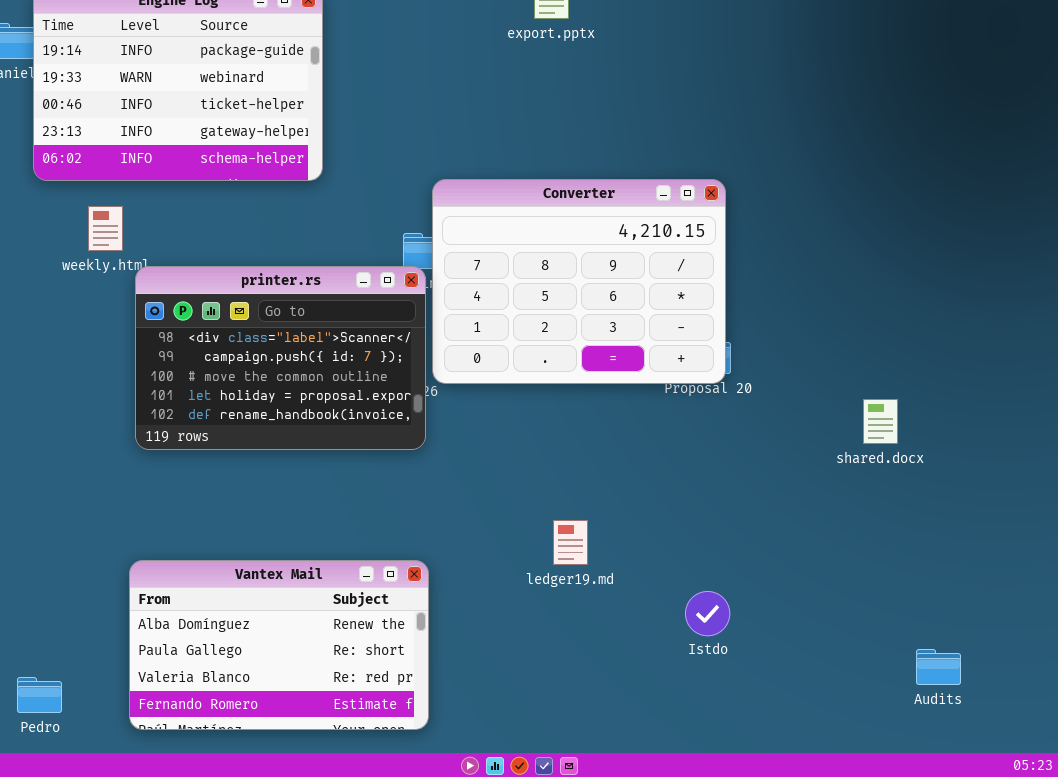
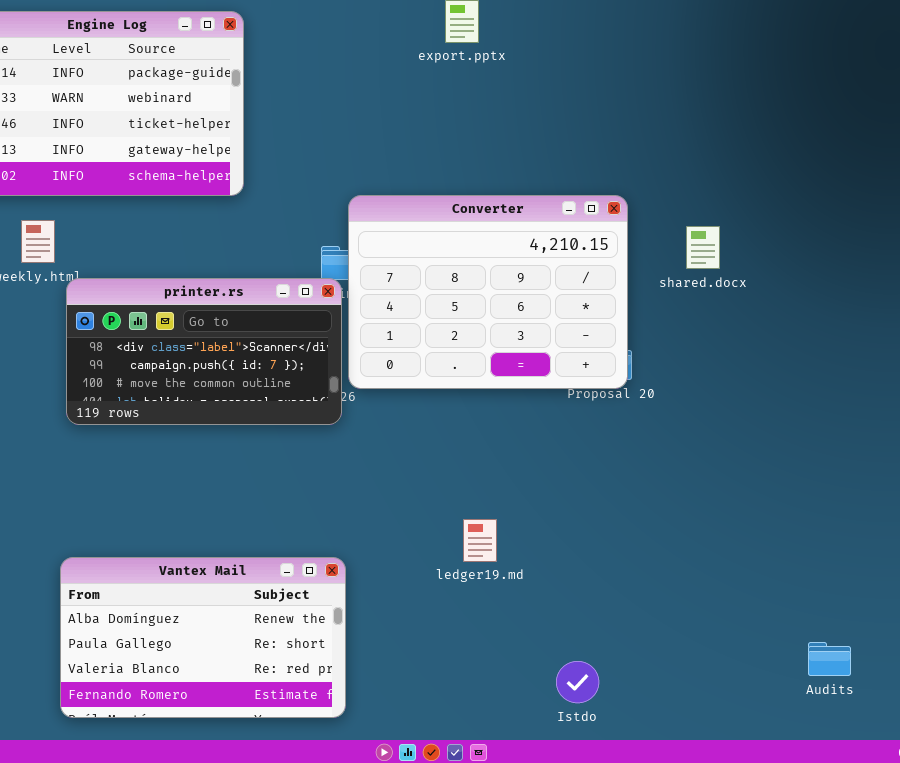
printer.rs: [135,266,426,450] -> [66,278,342,425], resized
shared.docx: [863,399,898,444] -> [686,226,720,269], moved
Istdo: [685,591,730,636] -> [556,661,599,703], moved

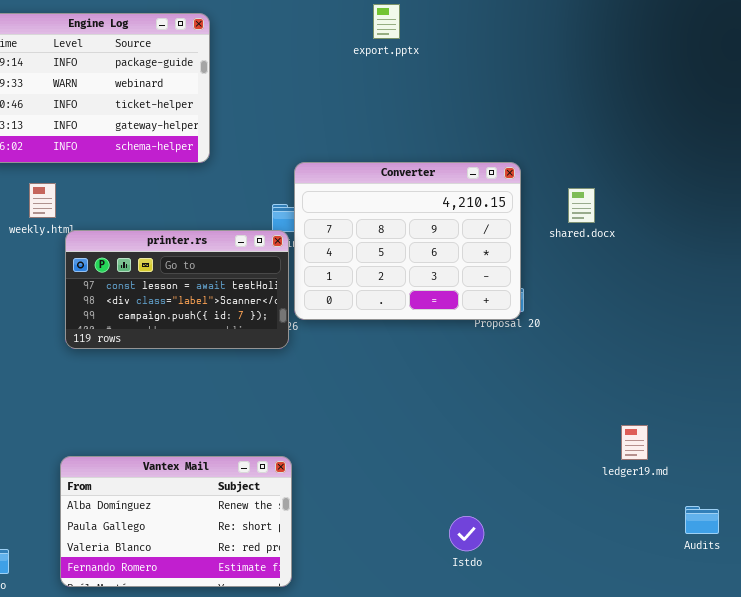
printer.rs: [66,278,342,425] -> [65,230,289,349], scrolled up 1 row
ledger19.md: [463,519,497,562] -> [621,425,648,460], moved
Audits: [808,642,851,676] -> [685,506,719,534], moved
Istdo: [556,661,599,703] -> [449,516,484,551], moved

